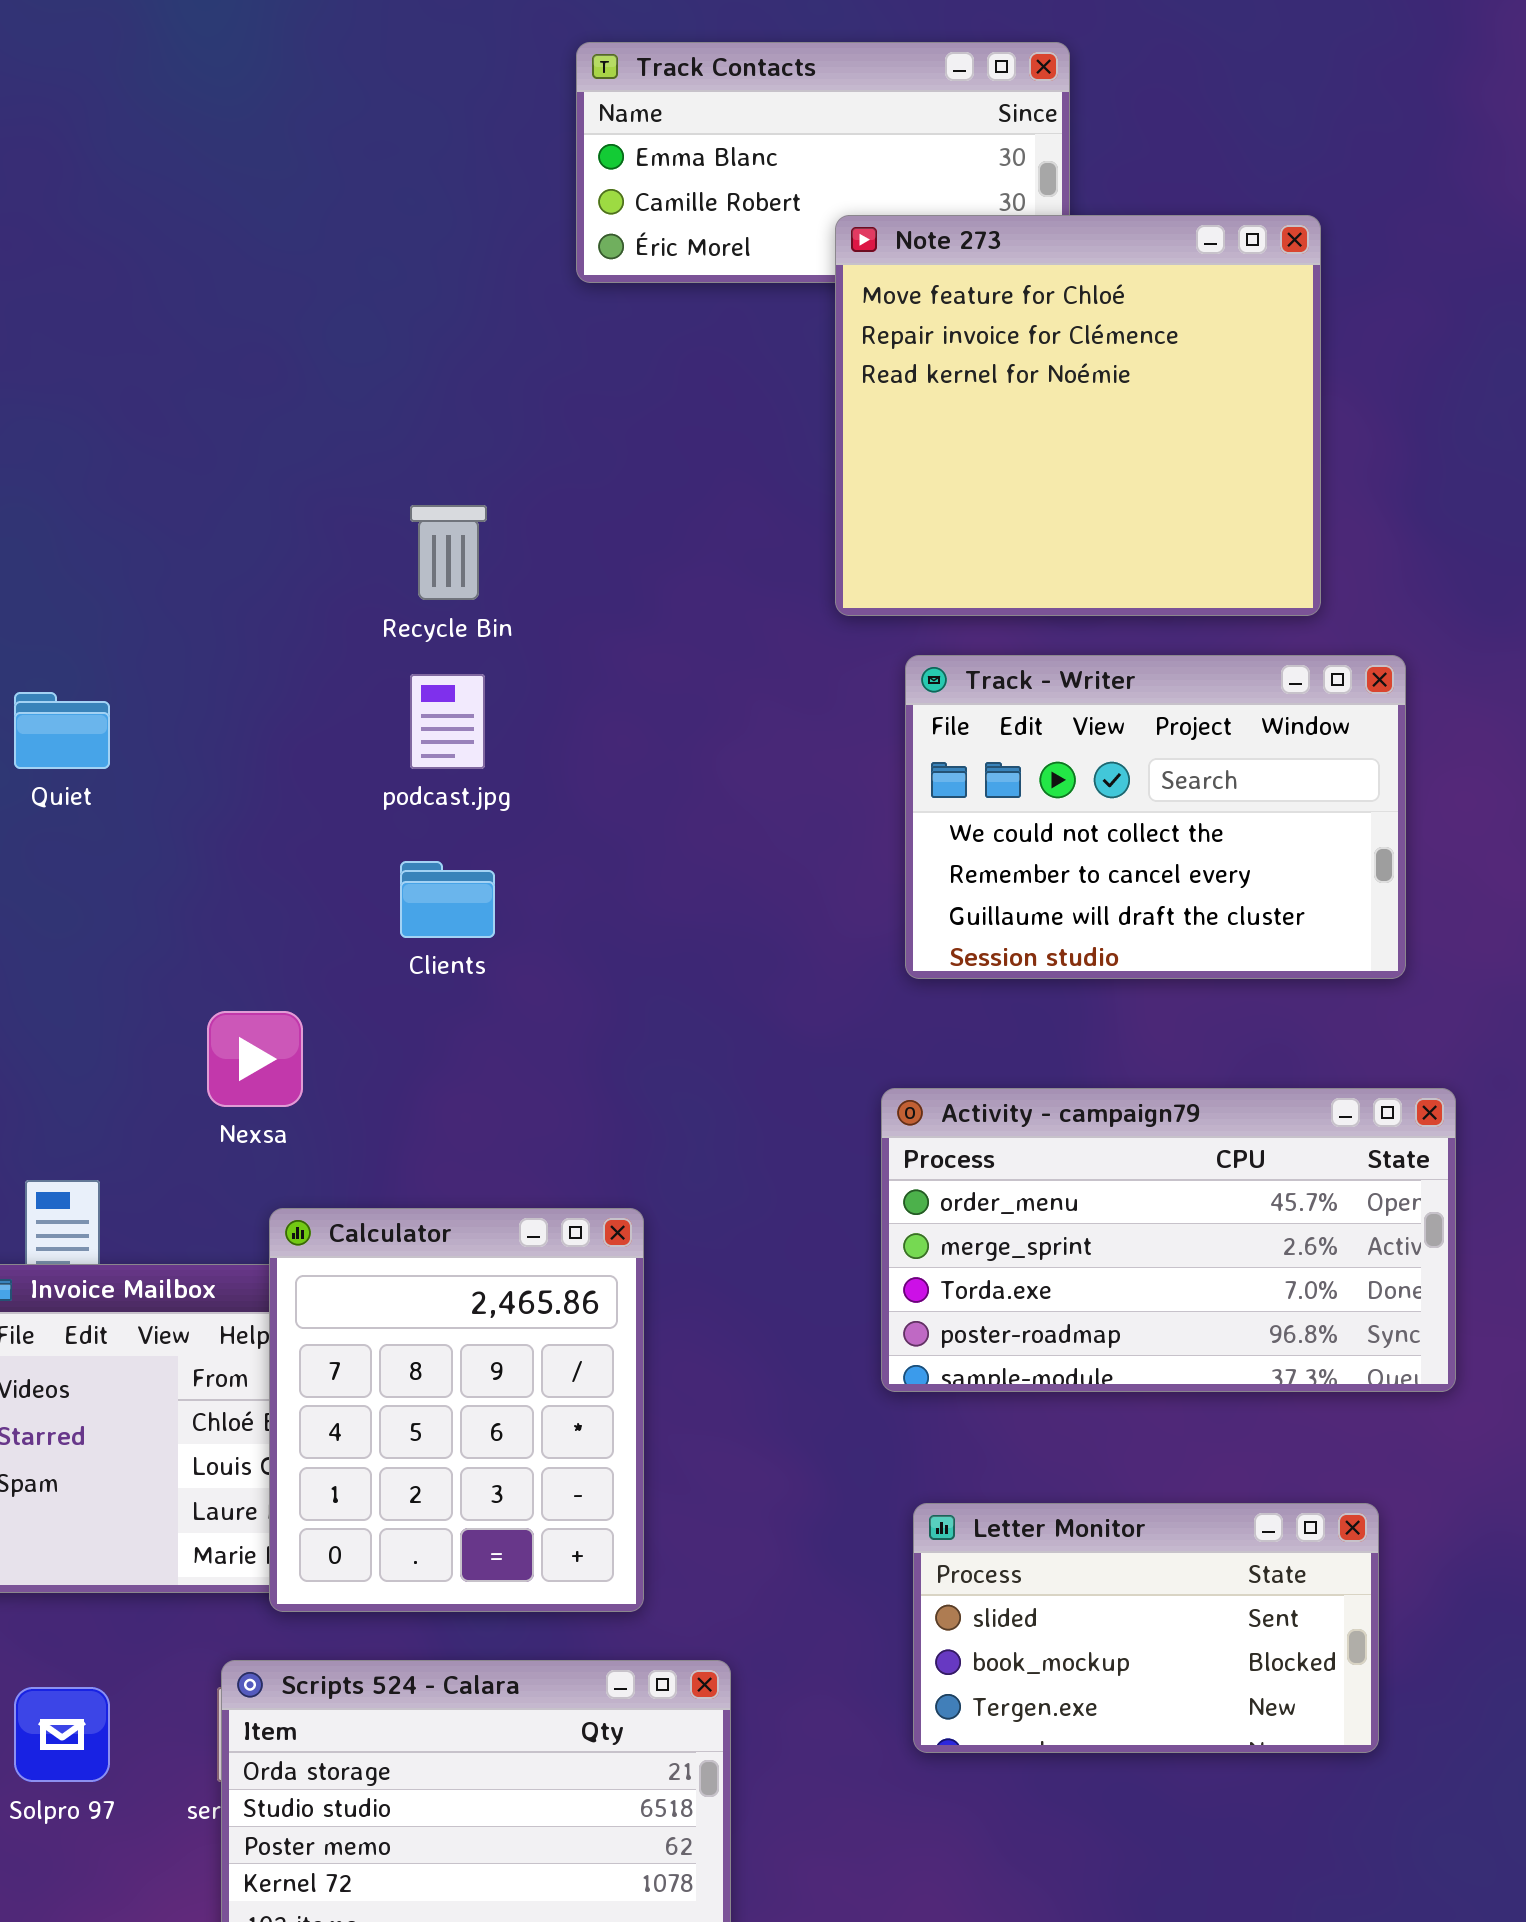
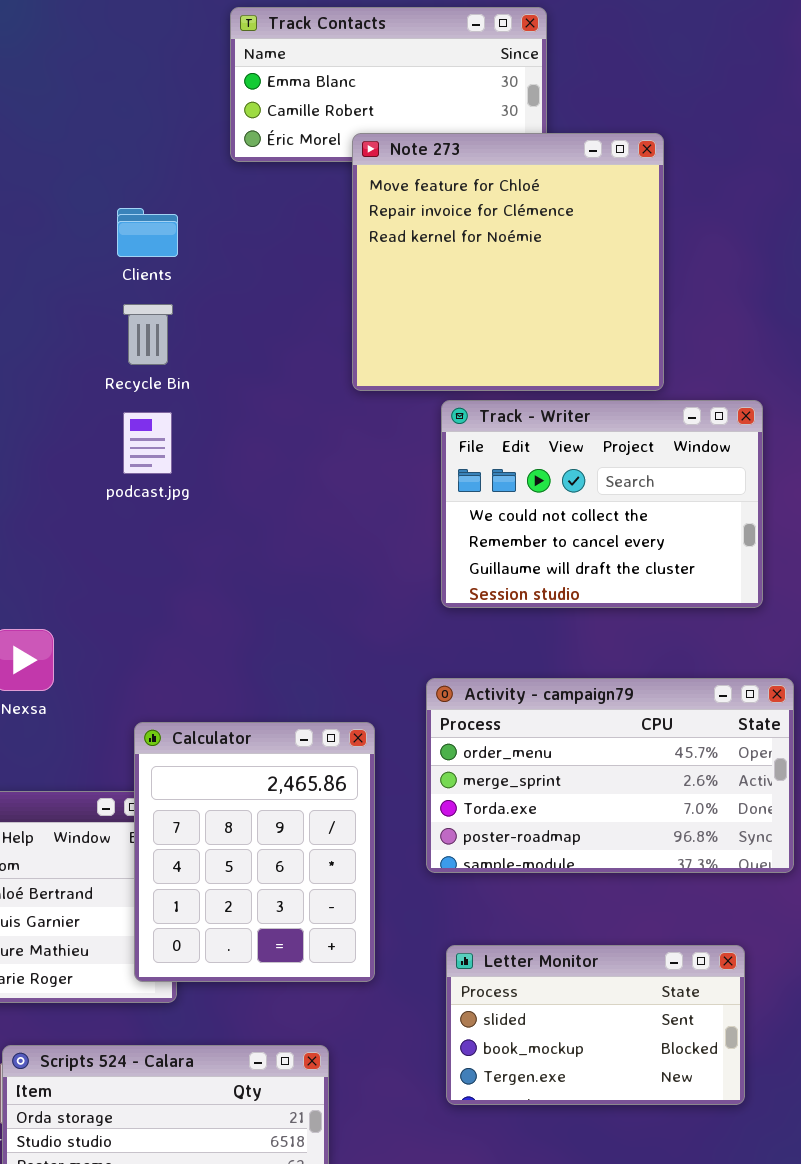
Note 273: [835,215,1321,616] -> [352,133,664,391], moved
Clients: [400,861,495,938] -> [117,208,178,257], moved
Calculator: [269,1208,644,1612] -> [134,722,375,982], moved

